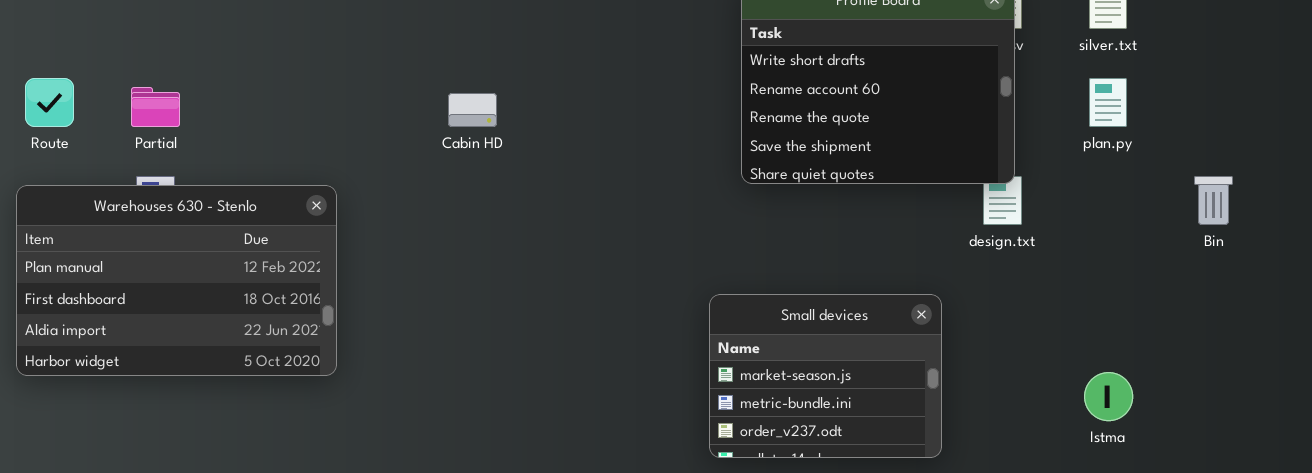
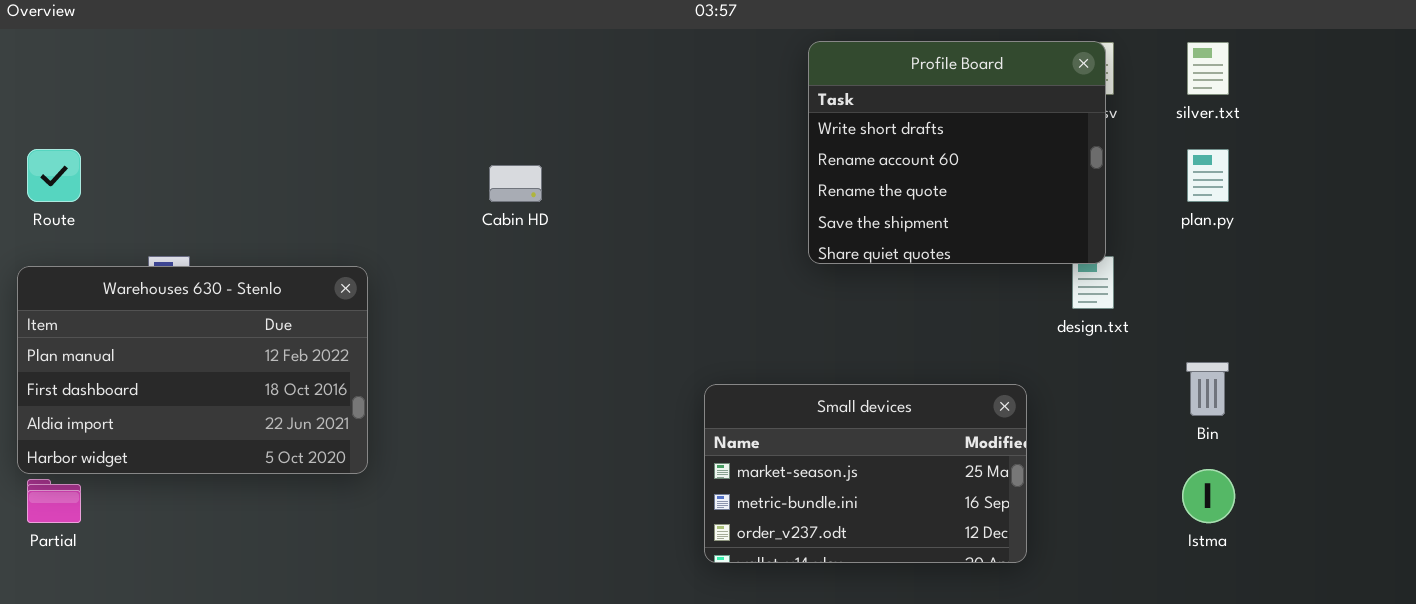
Partial: [131,87,180,127] -> [27,479,81,523], moved
Bin: [1194,176,1233,225] -> [1186,362,1229,416], moved
Small devices: [709,294,942,458] -> [704,384,1027,563], resized

